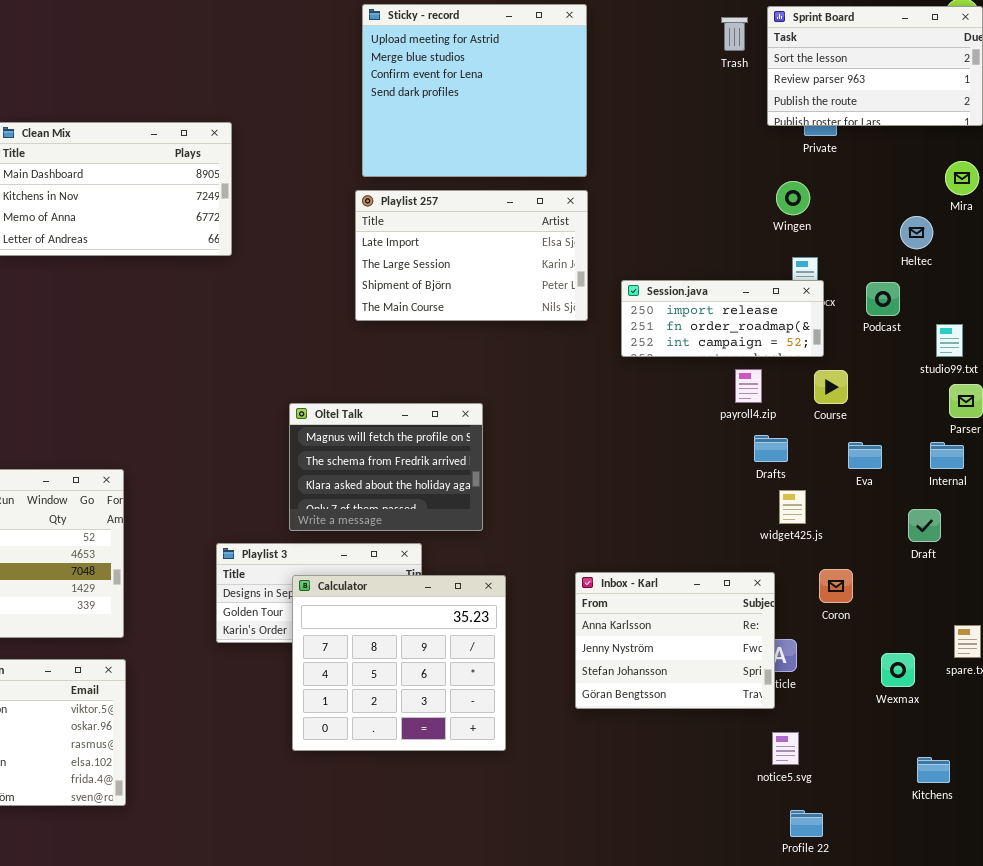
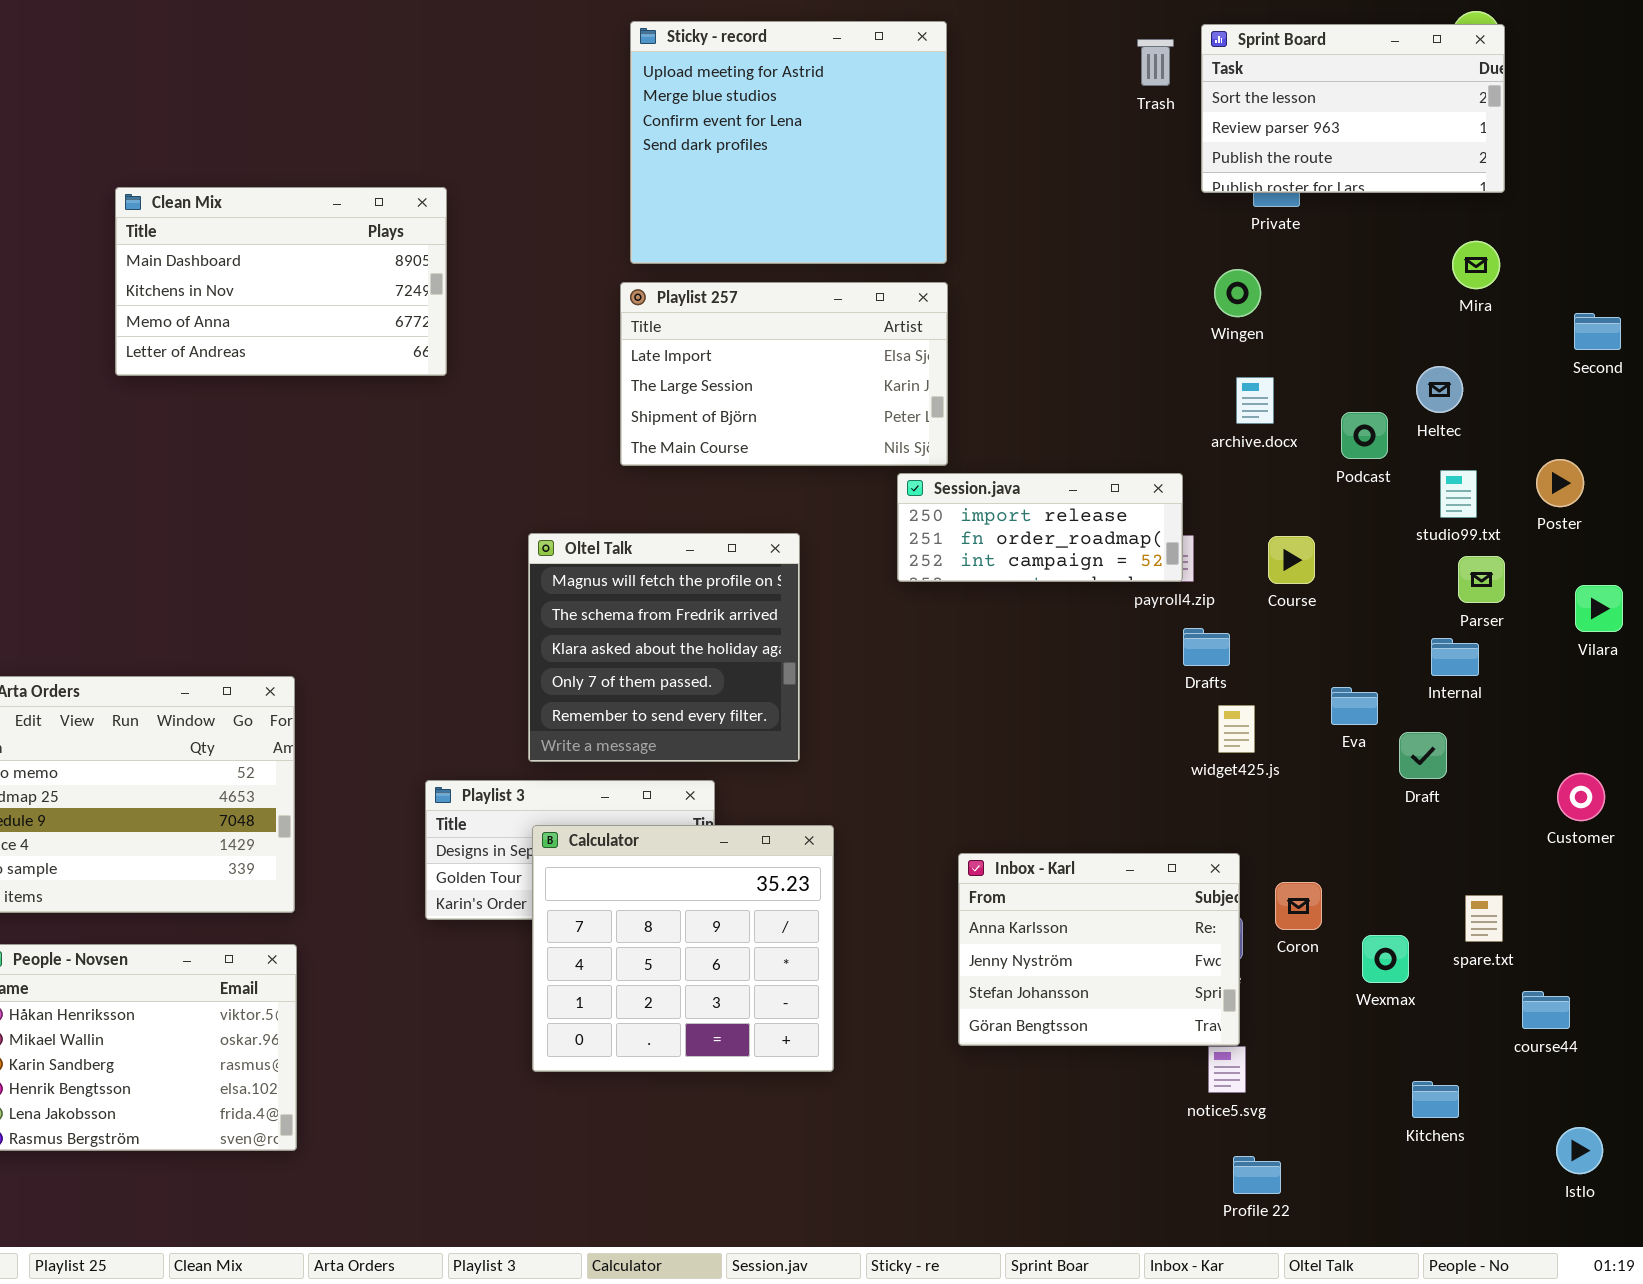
Heltec: [900,216,933,249] -> [1416,366,1463,413], moved
Session.java: [621,280,824,357] -> [897,473,1183,582], moved
Oltel Talk: [289,403,483,531] -> [528,533,800,762], resized
Eva: [848,442,882,469] -> [1331,687,1378,725], moved
Coron: [819,569,853,603] -> [1275,882,1322,930], moved
Inbox - Karl: [575,572,775,709] -> [958,853,1240,1046], moved

